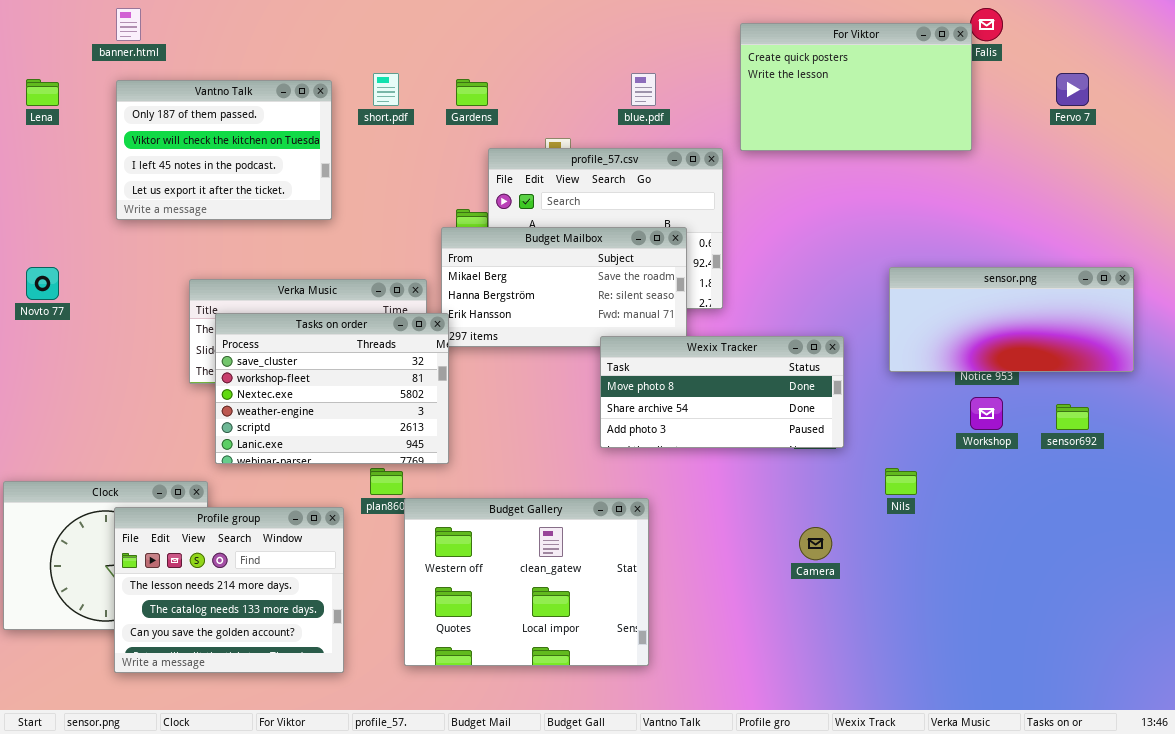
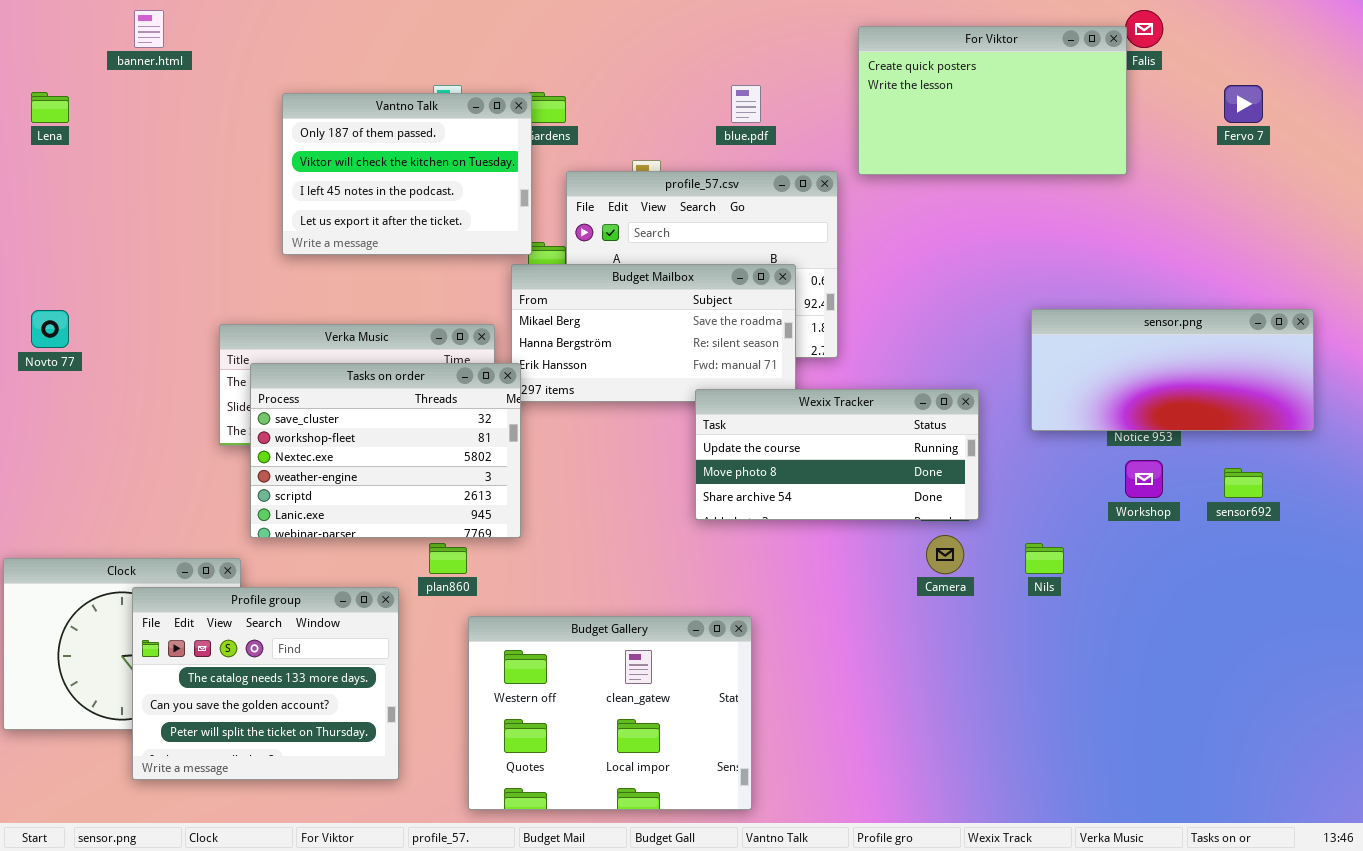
Vantno Talk: [116,80,332,220] -> [282,93,532,255], moved
Wexix Tracker: [600,336,844,448] -> [695,389,979,520], scrolled up 1 row
Budget Gallery: [404,498,649,666] -> [468,616,752,810], moved
Profile group: [114,507,344,673] -> [132,587,399,780], scrolled down 1 row
Camera: [799,527,832,560] -> [926,535,964,574], moved

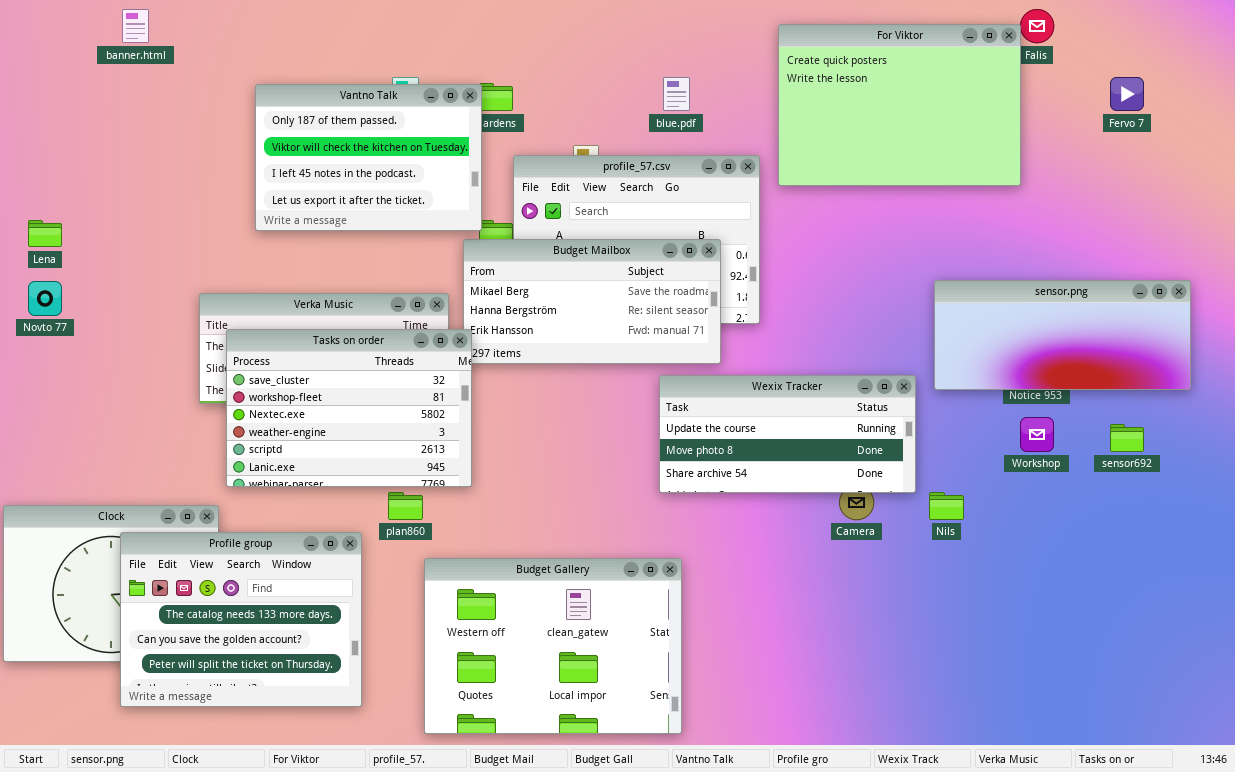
For Viktor: [858,26,1127,175] -> [778,24,1021,186], resized
Lena: [31,92,69,123] -> [28,220,62,247], moved
Wexix Tracker: [695,389,979,520] -> [659,375,916,493], moved

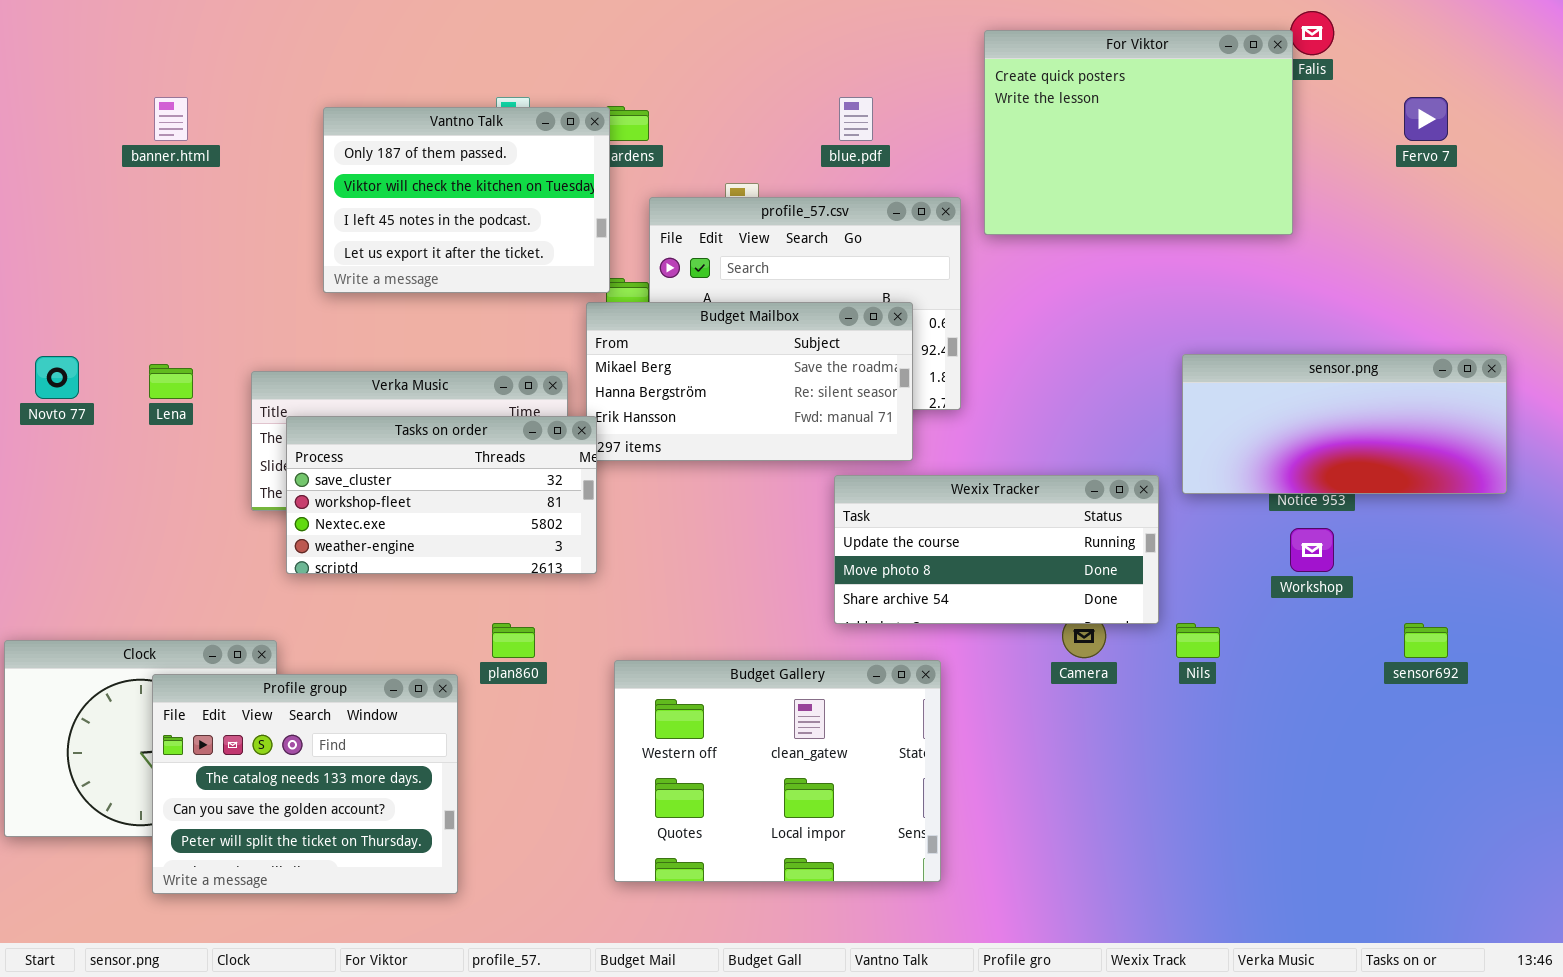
banner.html: [122,9,149,43] -> [154,97,188,141], moved
Lena: [28,220,62,247] -> [149,364,193,399], moved
Tasks on order: [226,329,472,487] -> [286,416,597,574], resized
sensor692: [1110,424,1144,452] -> [1404,623,1448,658], moved
Budget Gallery: [424,558,682,734] -> [614,660,941,882], moved

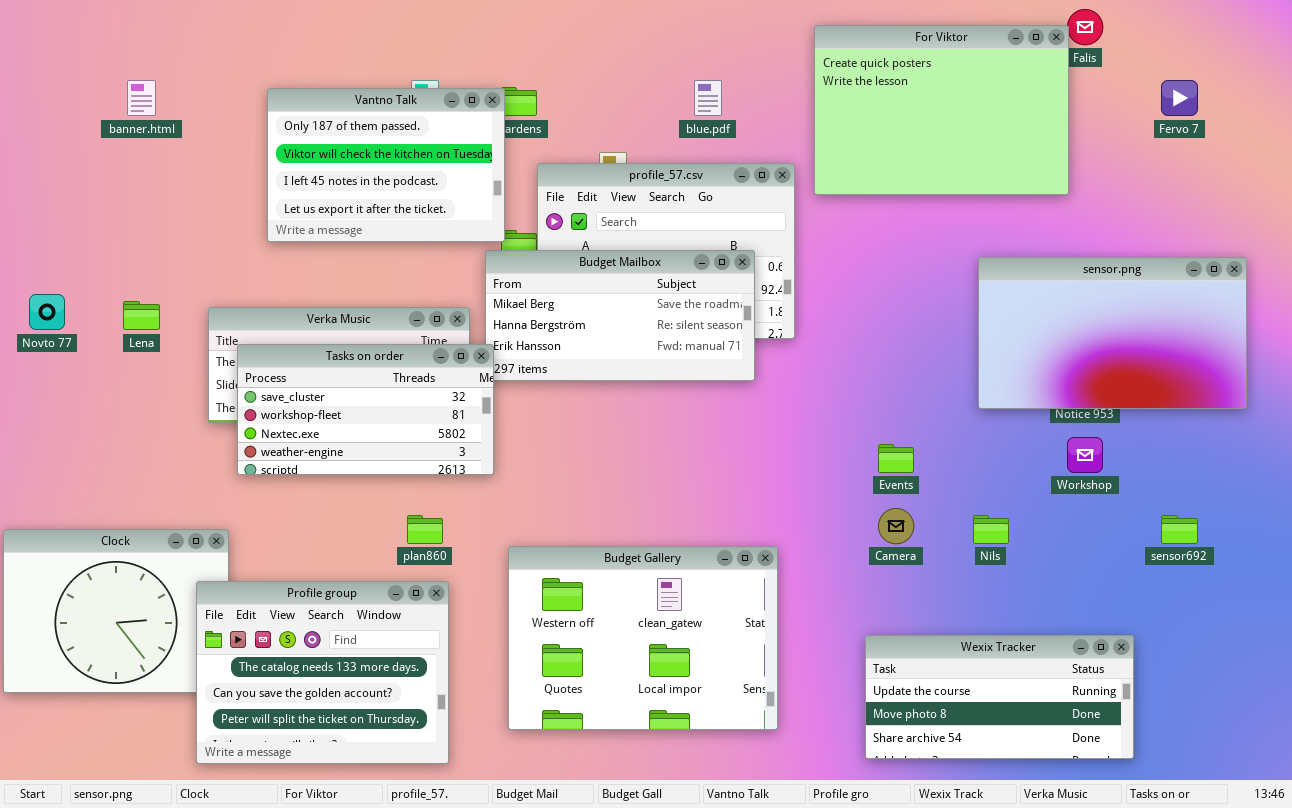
sensor.png: [1182,354,1507,494] -> [978,257,1247,409], resized
Wexix Tracker: [834,475,1159,624] -> [865,635,1134,759], moved
Profile group: [152,674,458,894] -> [196,581,449,764], moved

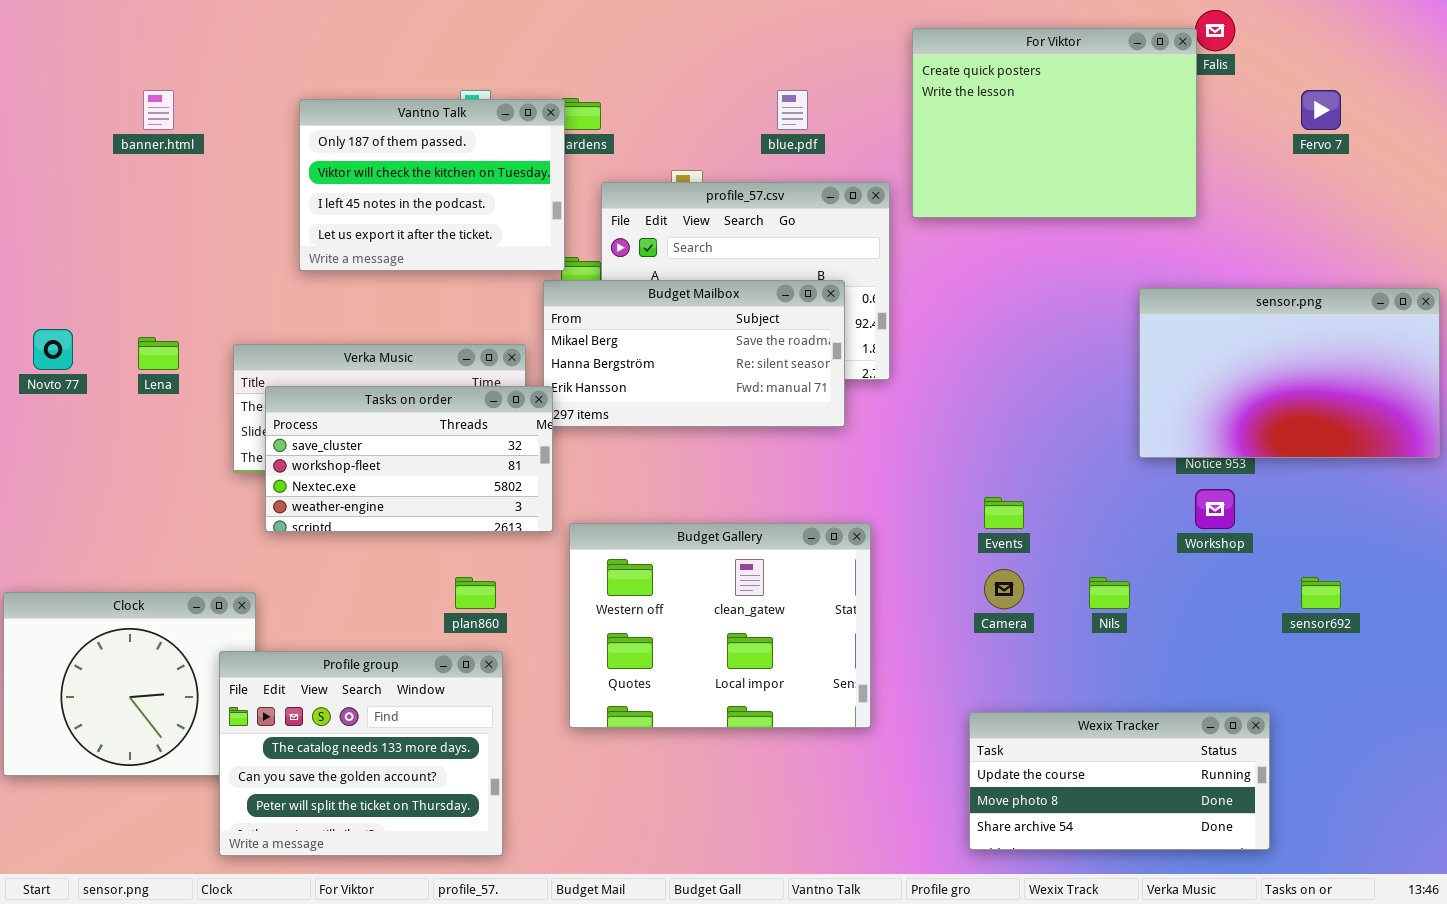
sensor.png: [978,257,1247,409] -> [1139,288,1440,458], moved
Budget Gallery: [508,546,778,730] -> [569,523,871,728], moved

